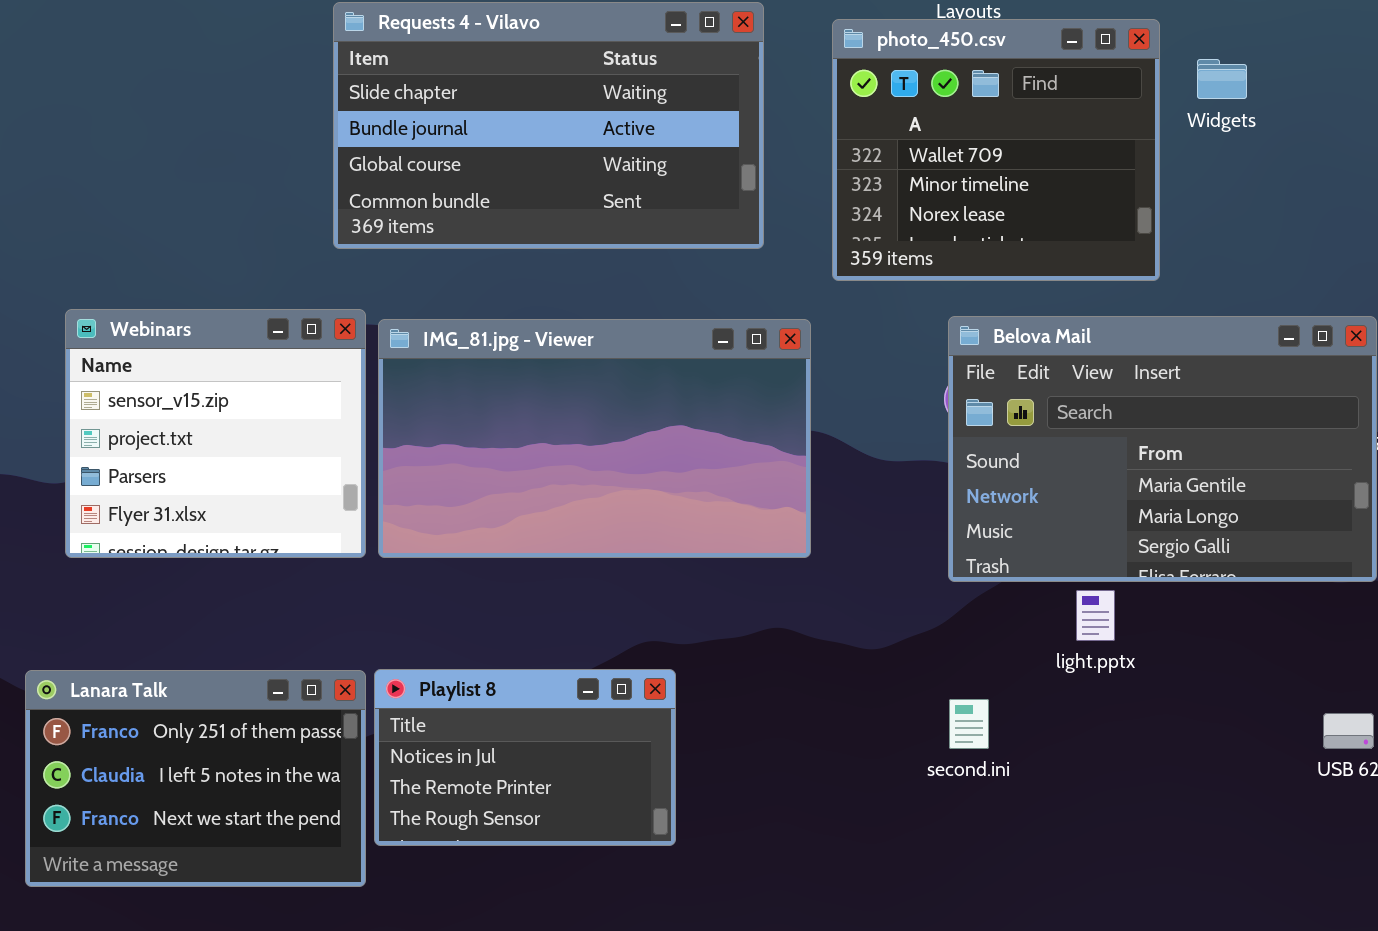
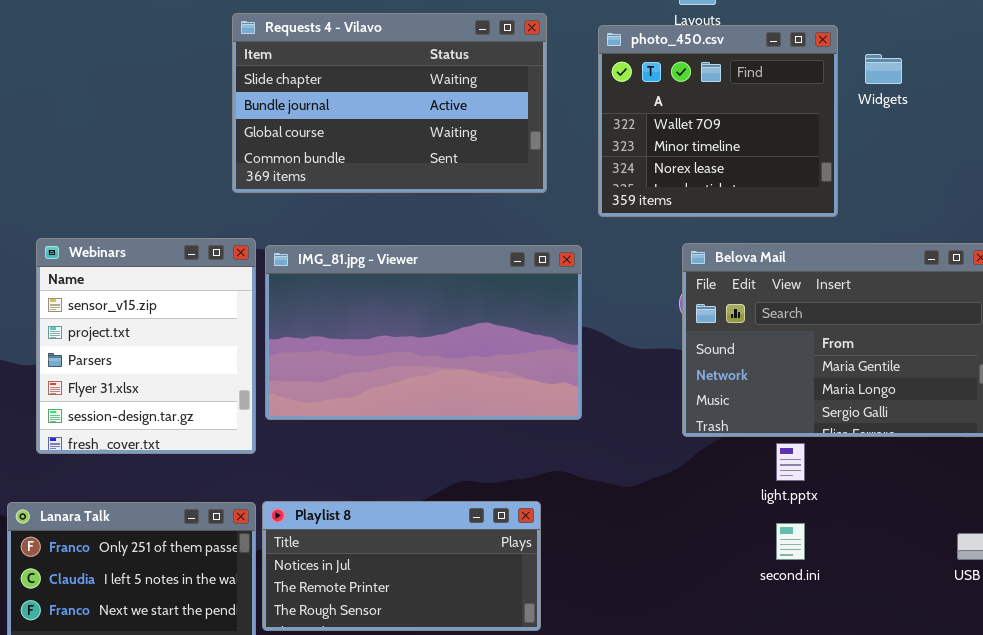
Webinars: [65,309,366,558] -> [36,238,256,454], resized
Playlist 8: [374,669,676,846] -> [262,501,541,631], resized
second.ini: [949,699,989,749] -> [776,523,805,560], moved

